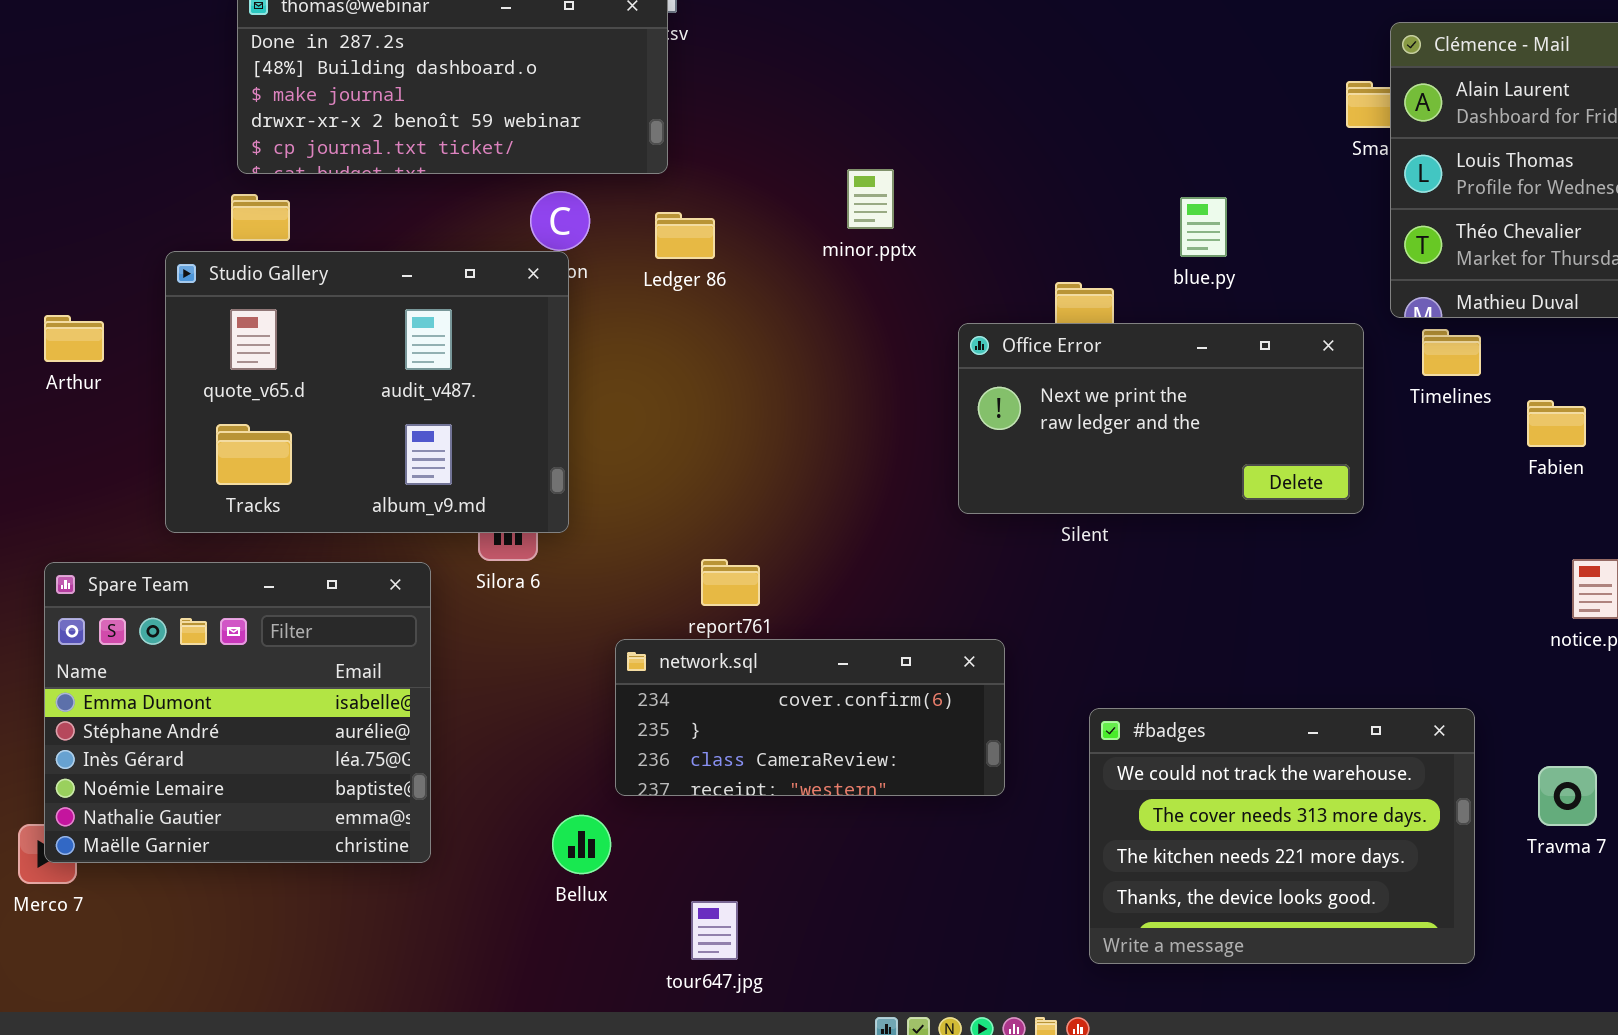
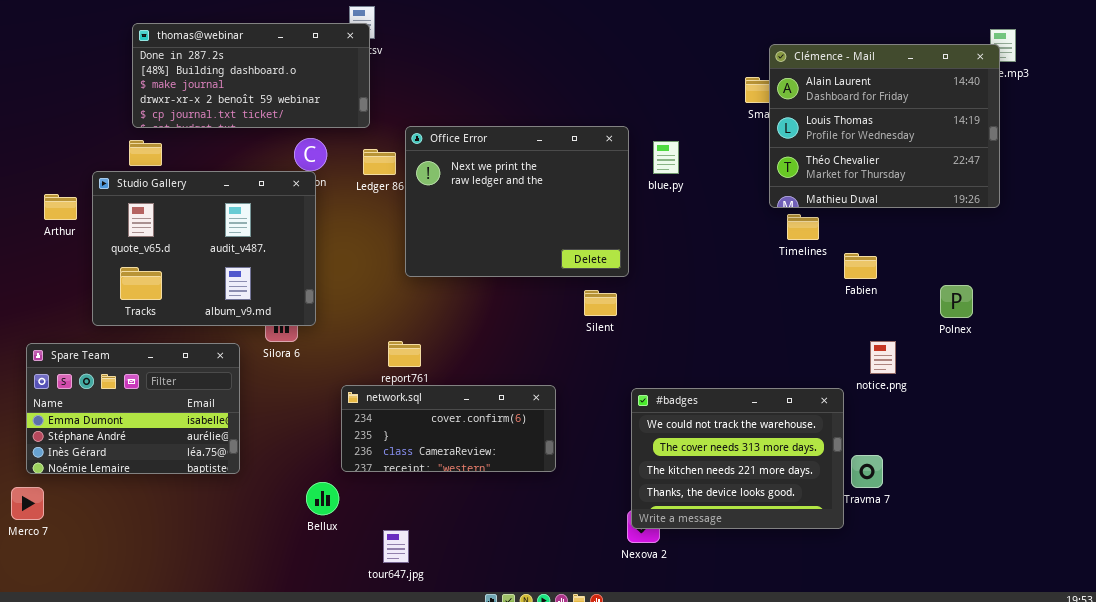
Arthur: [44,315,104,362] -> [44,194,77,220], moved
Office Error: [958,323,1364,514] -> [405,126,629,277], moved, resized
Spare Team: [44,562,431,863] -> [26,343,240,474], resized
#badges: [1089,708,1475,964] -> [631,388,844,529], moved

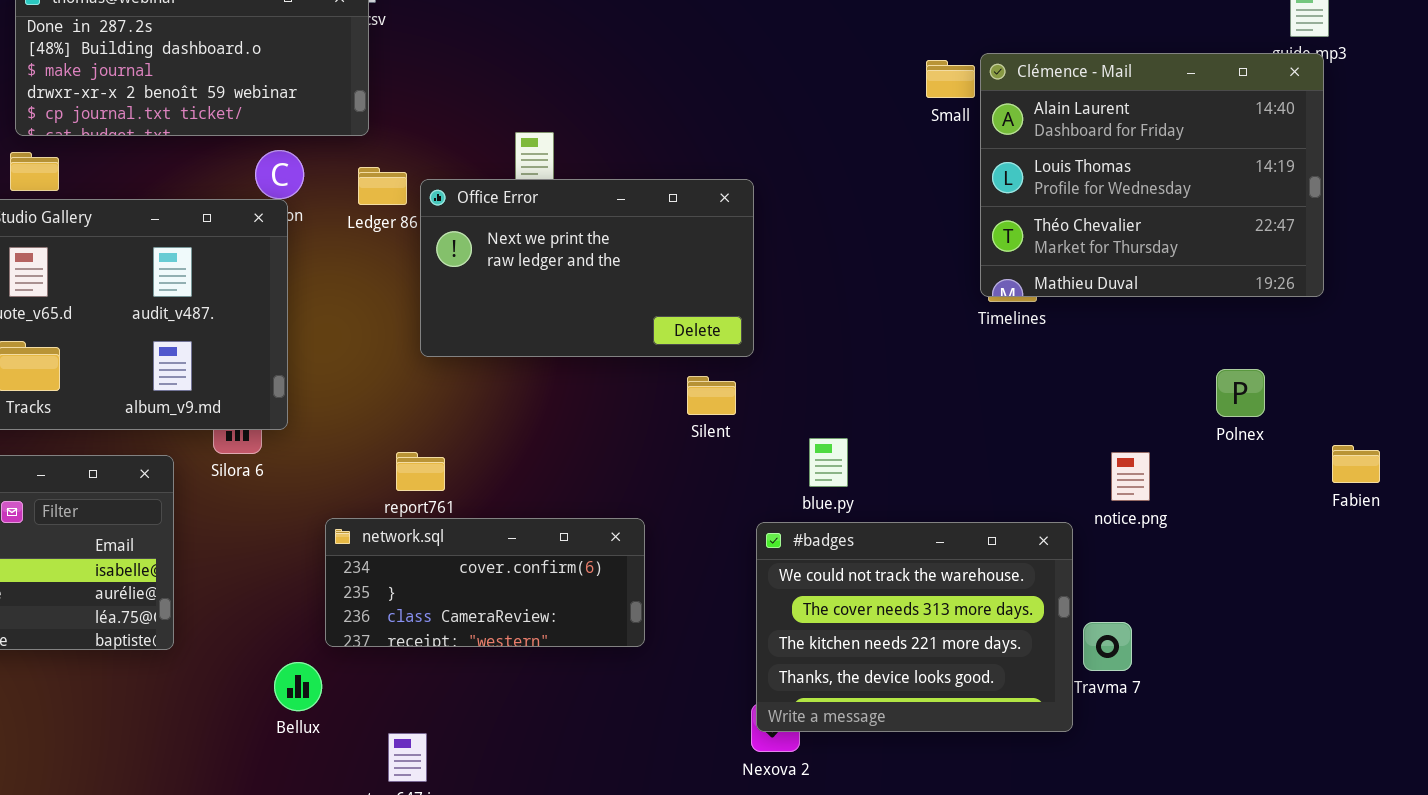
Clémence - Mail: [769,44,1000,208] -> [980,53,1324,297], moved
Office Error: [405,126,629,277] -> [420,179,754,357], resized
blue.py: [653,141,679,174] -> [809,438,848,487], moved
Fabien: [844,253,877,279] -> [1332,445,1380,483], moved

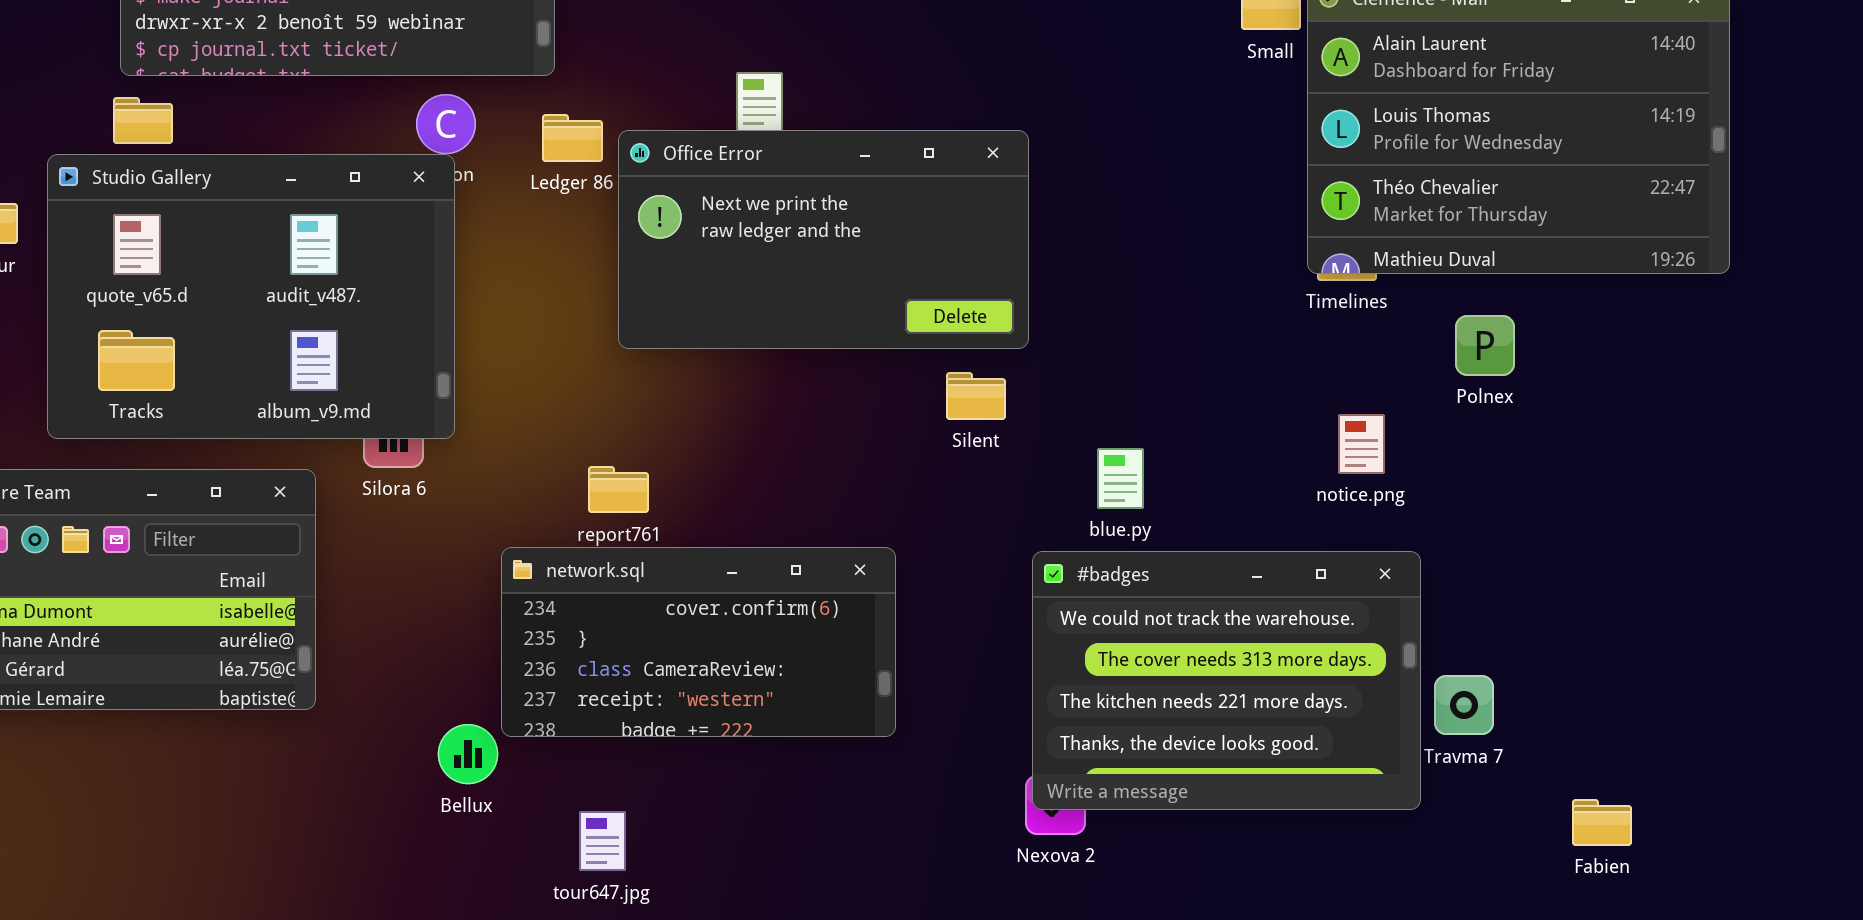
Polnex: [1216,369,1265,417] -> [1455,315,1515,376], moved
Fabien: [1332,445,1380,483] -> [1572,799,1632,846], moved
notice.png: [1111,452,1150,501] -> [1338,414,1385,474], moved
network.sql: [325,518,645,647] -> [501,547,896,737], resized

